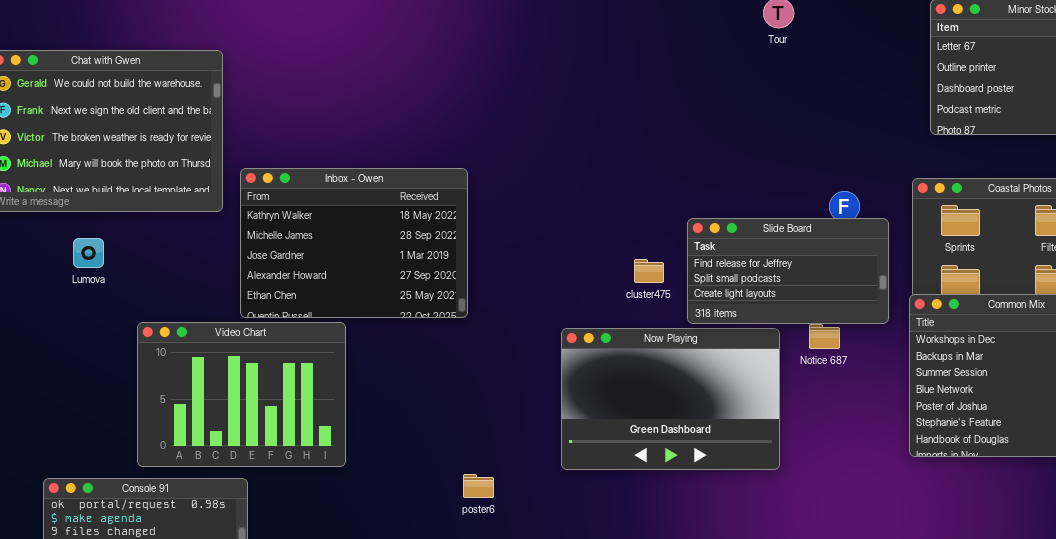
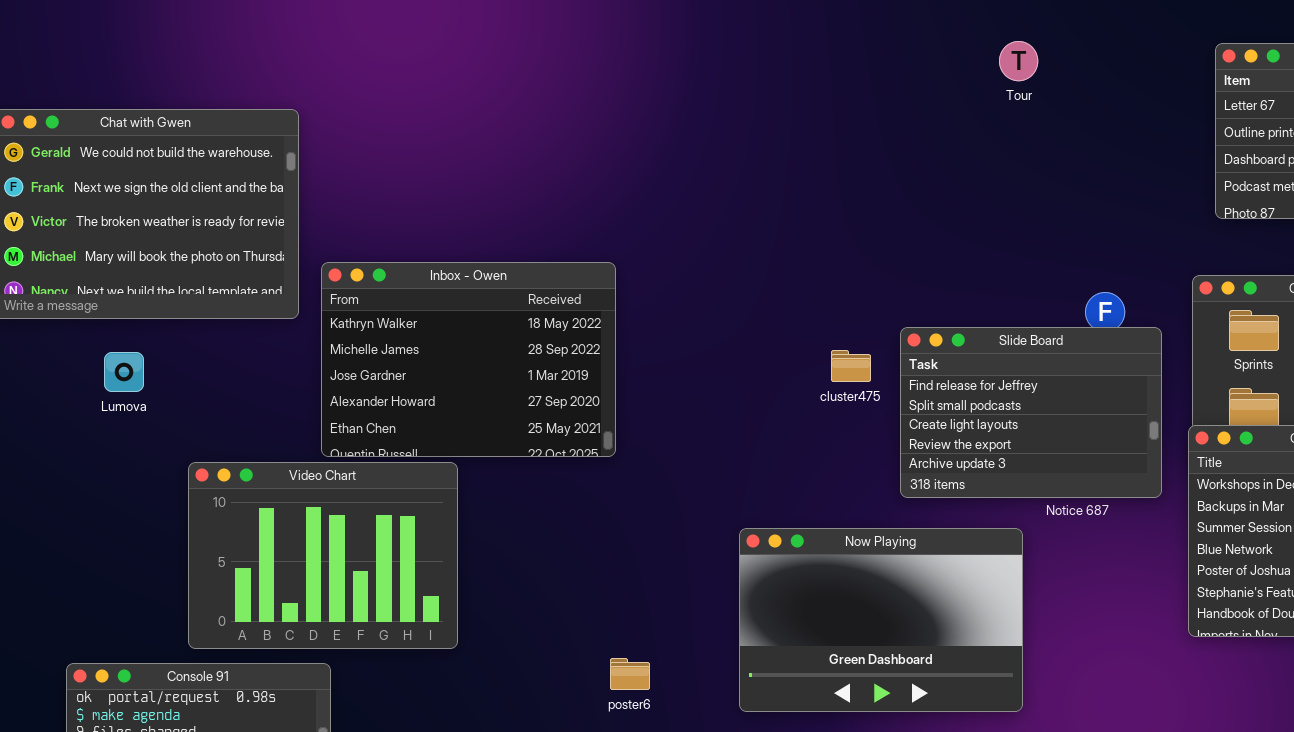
Slide Board: [687,218,889,324] -> [900,327,1162,498], resized
cluster475: [634,259,664,283] -> [831,350,871,382], moved
Now Playing: [561,328,780,470] -> [739,528,1023,712], moved

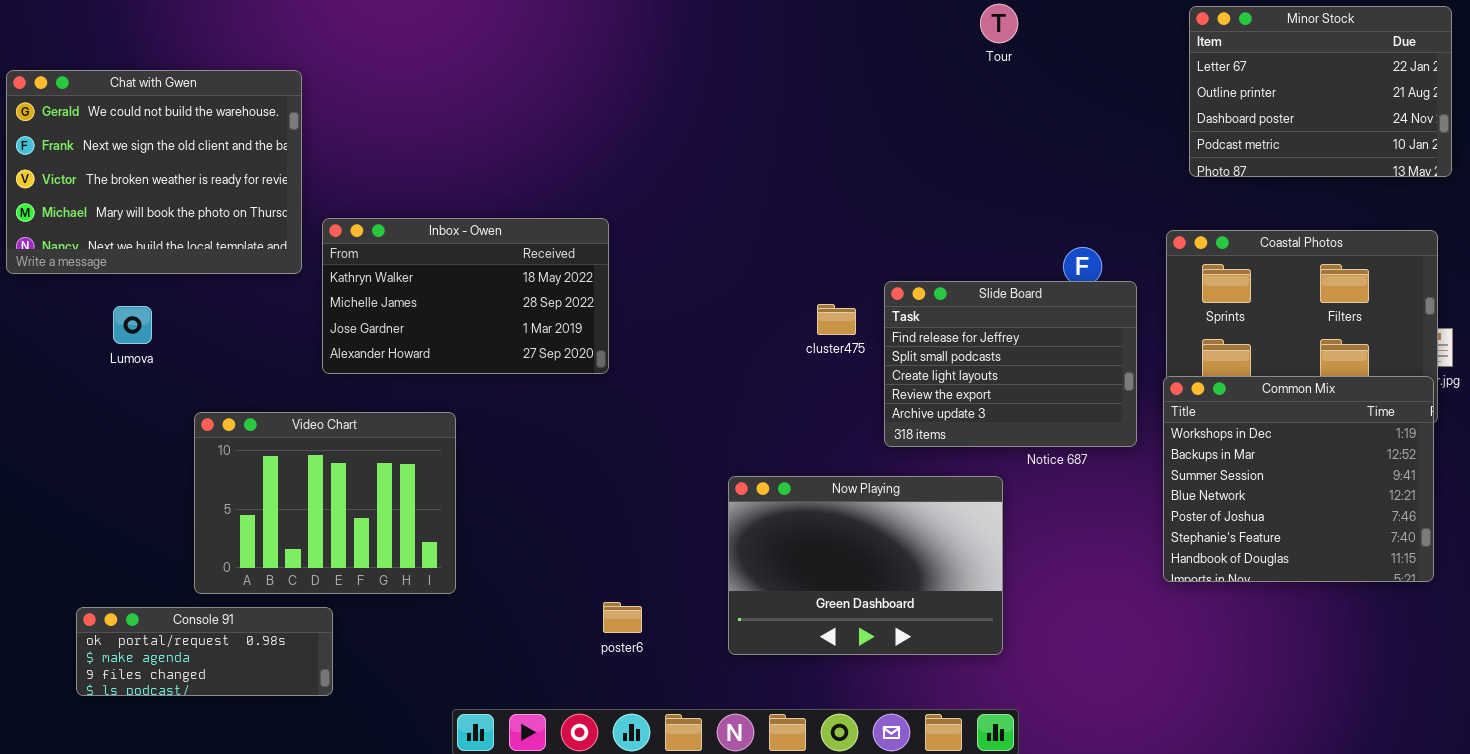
Inbox - Owen: [321,262,616,457] -> [322,218,609,374], resized

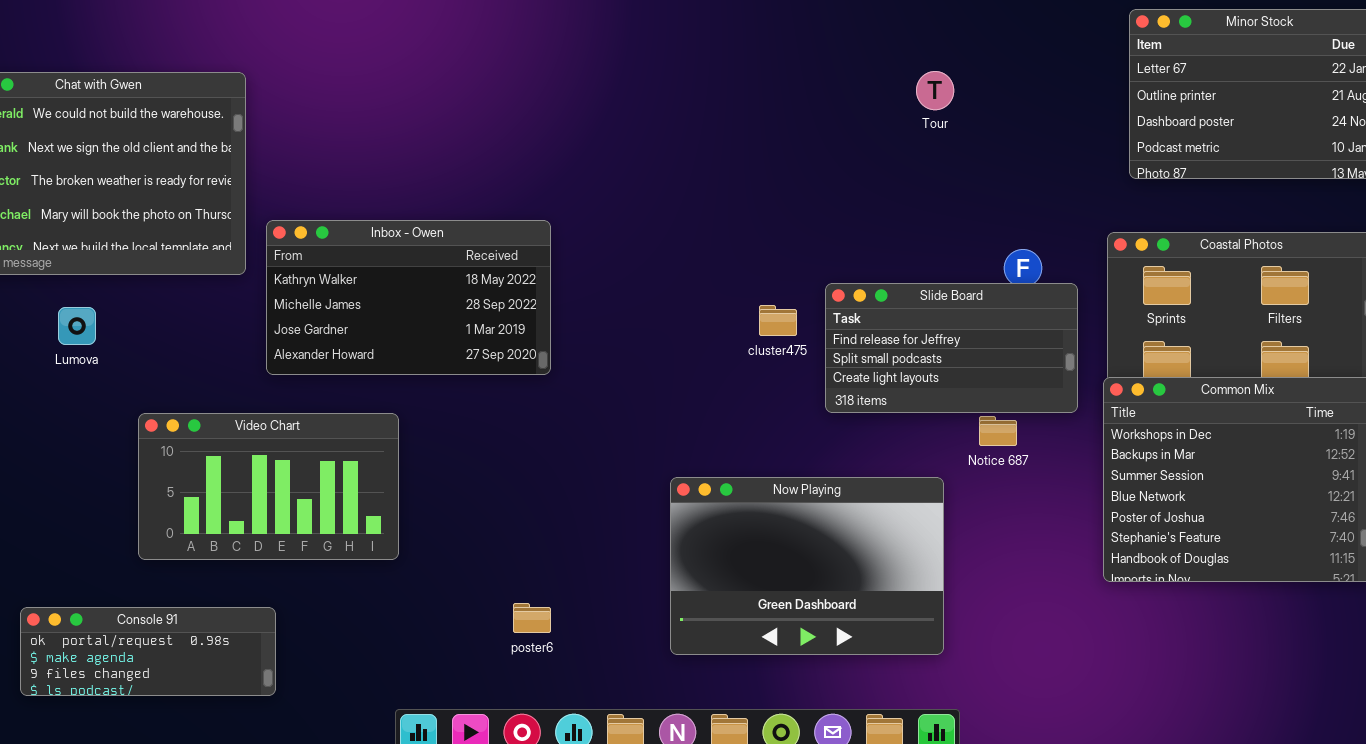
Tour: [980,4,1018,43] -> [916,71,954,110], moved
Slide Board: [884,281,1137,447] -> [825,283,1078,413], resized
Video Chart: [194,412,456,594] -> [138,413,399,560], resized
poster6: [603,602,642,633] -> [513,603,551,633], moved

